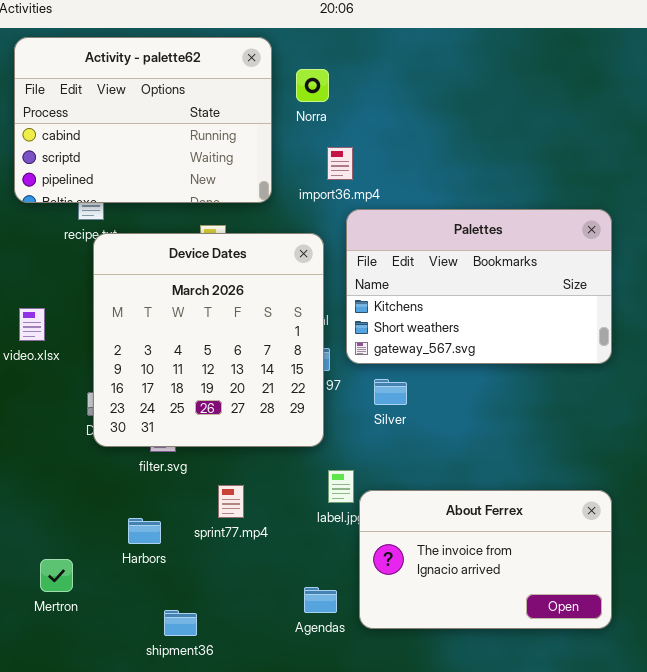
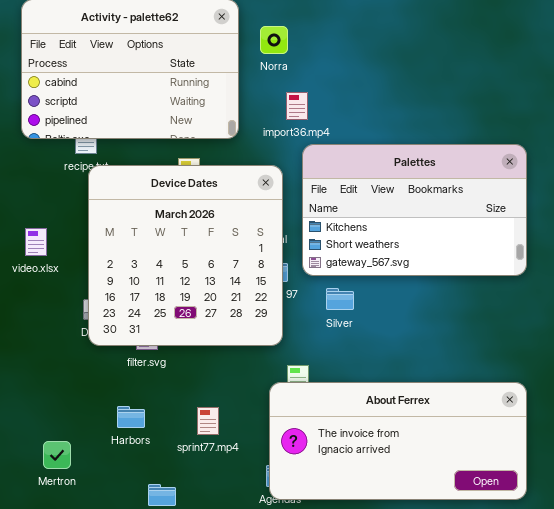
sprint77.mp4: [218,485,244,518] -> [197,407,219,435], moved
About Ferrex: [359,490,612,629] -> [269,382,527,500], resized

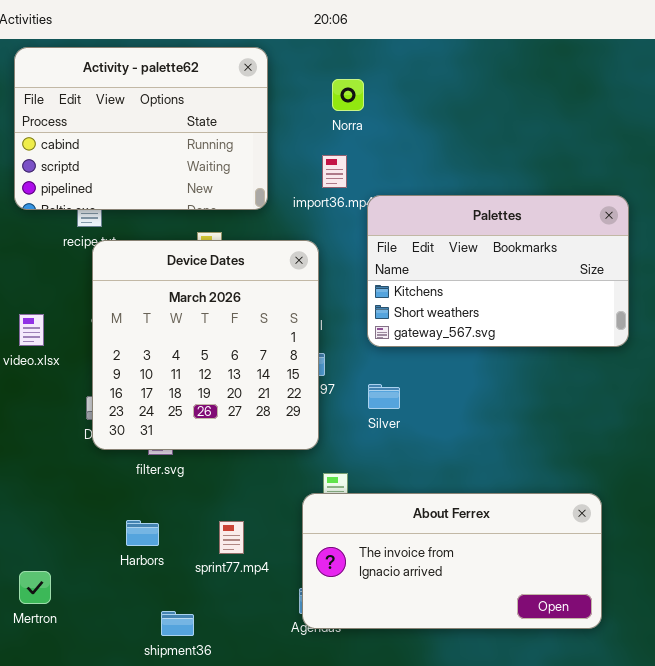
Norra: [260,26,288,54] -> [332,79,364,111], moved
Palettes: [302,144,527,276] -> [367,195,629,347], moved
Mertron: [43,441,71,469] -> [19,571,51,604], moved

